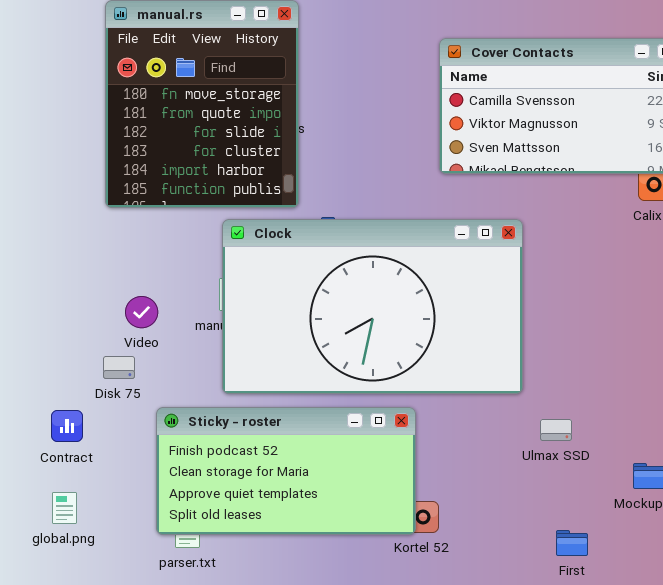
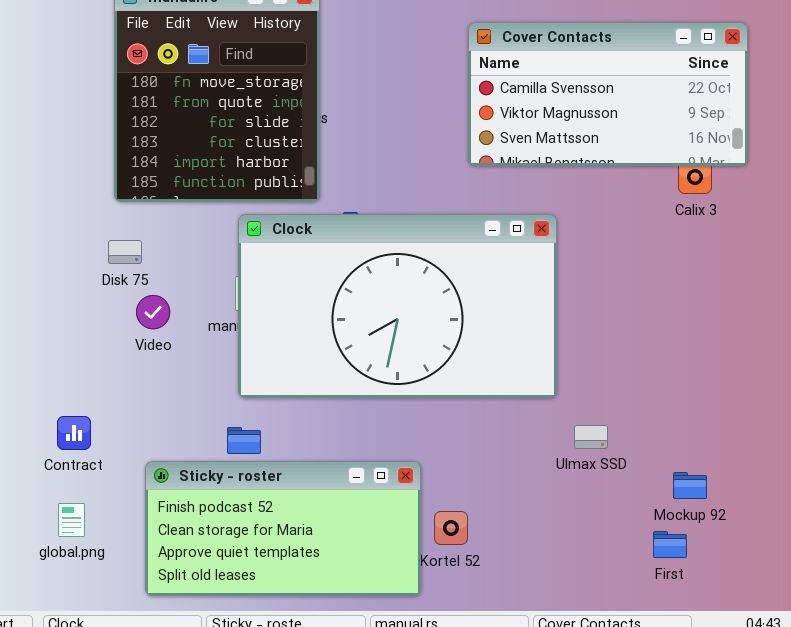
Disk 75: [103,356,135,379] -> [108,240,142,264], moved
Sticky - roster: [156,407,416,535] -> [145,461,421,596], moved
First: [556,530,588,556] -> [653,531,687,558], moved

